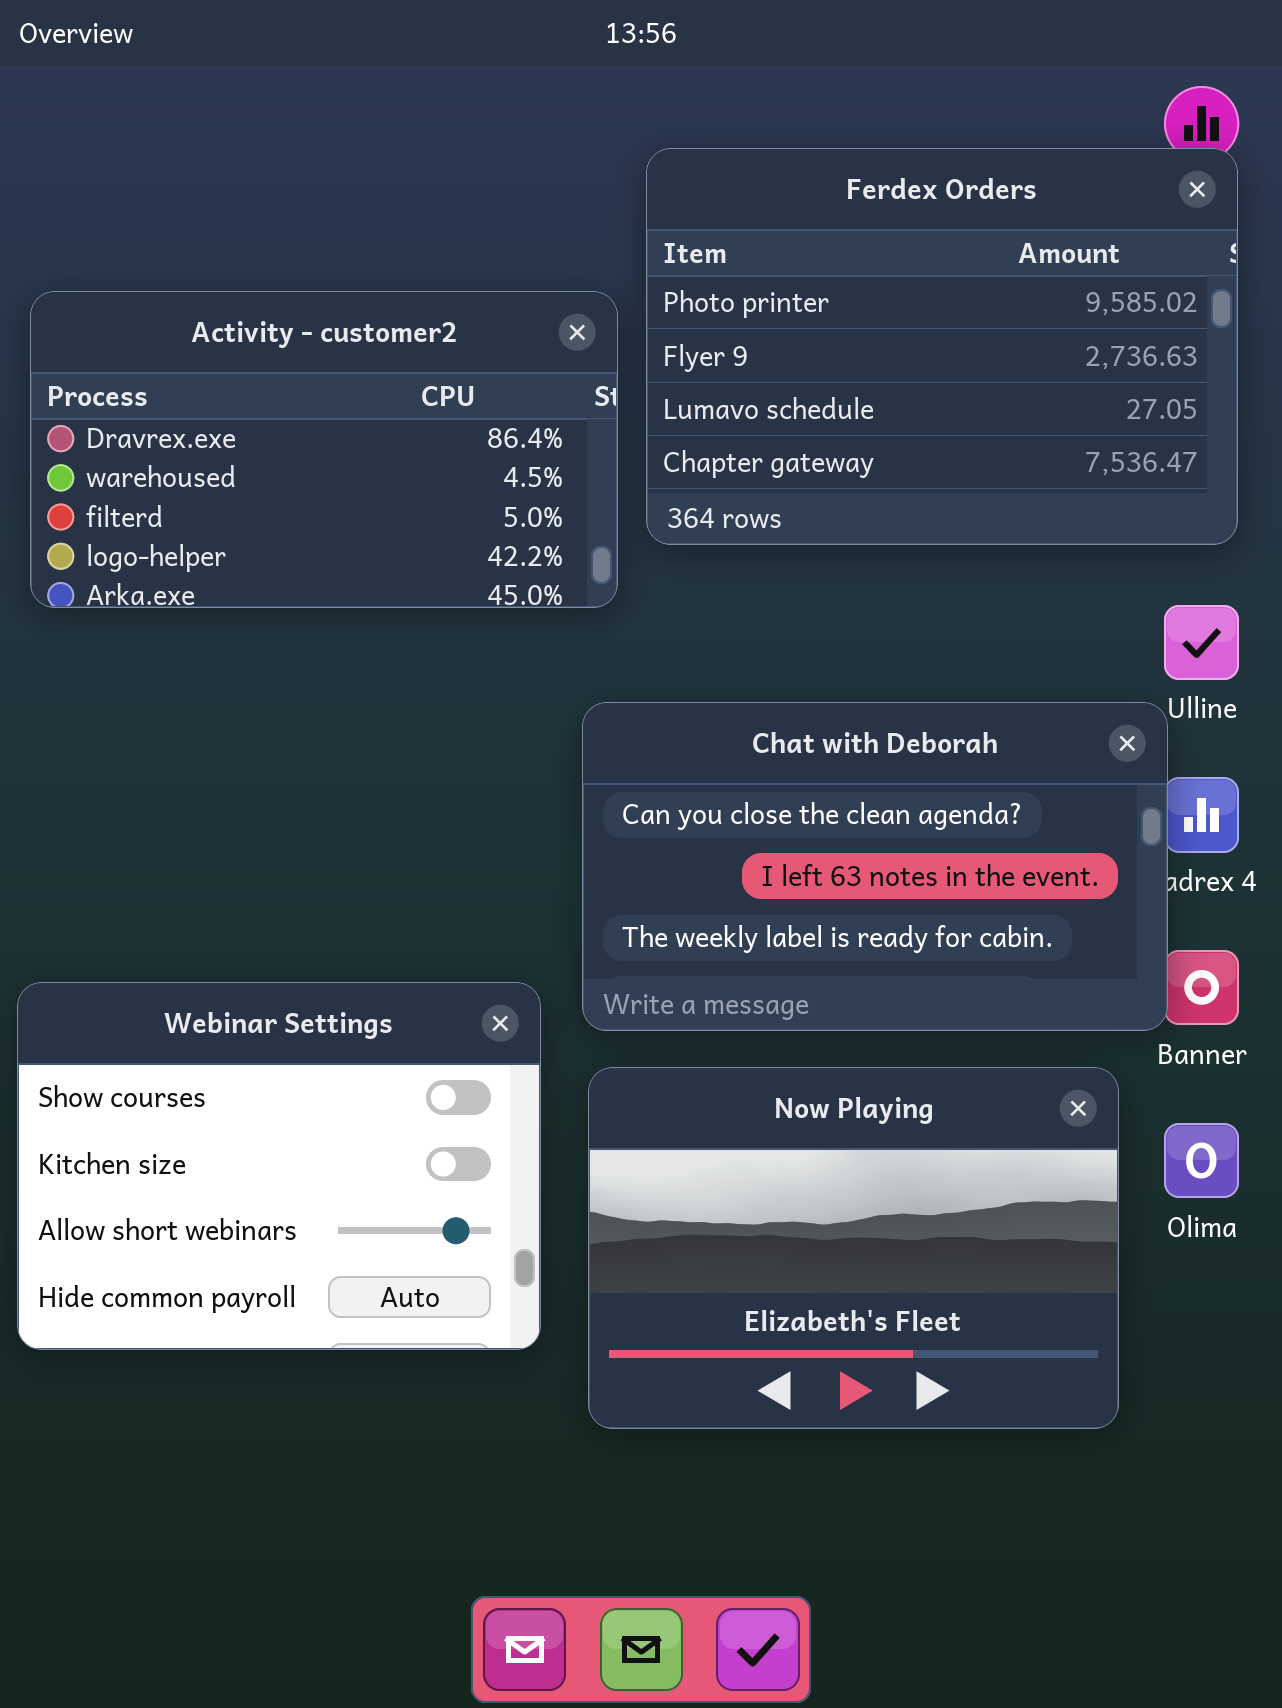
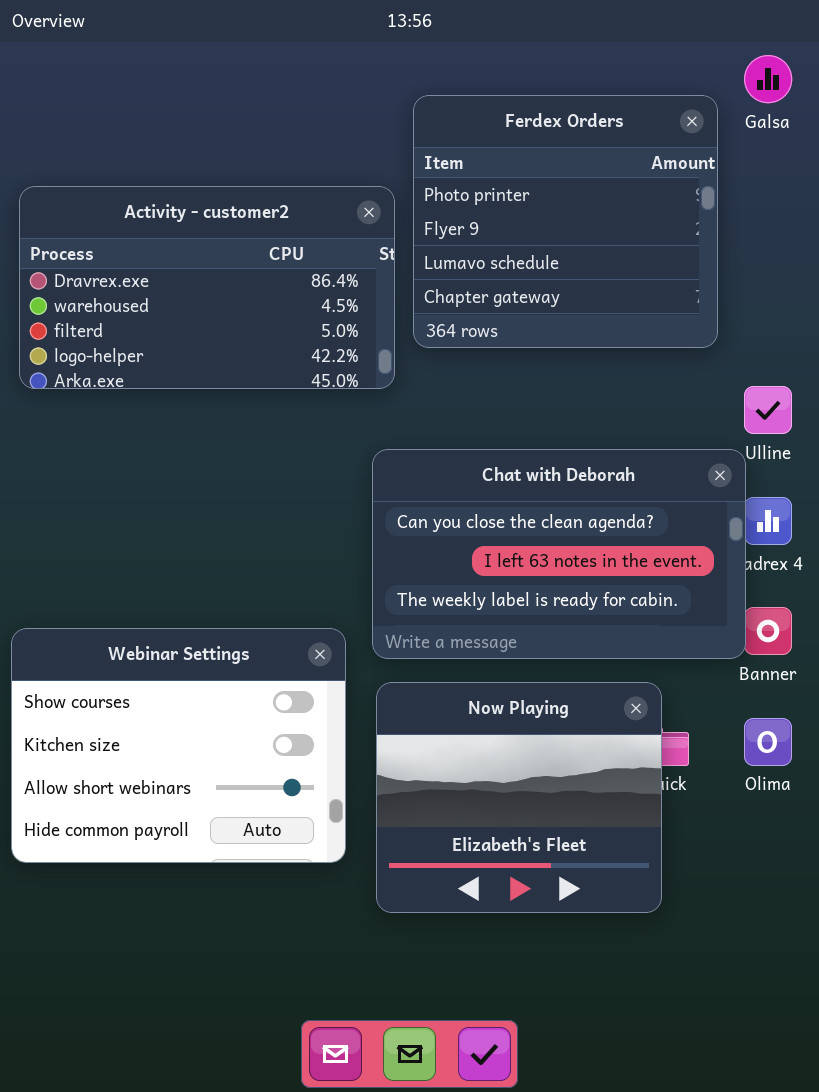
Ferdex Orders: [646,148,1238,545] -> [413,95,718,348], resized
Now Playing: [588,1067,1119,1429] -> [376,682,662,913], resized

